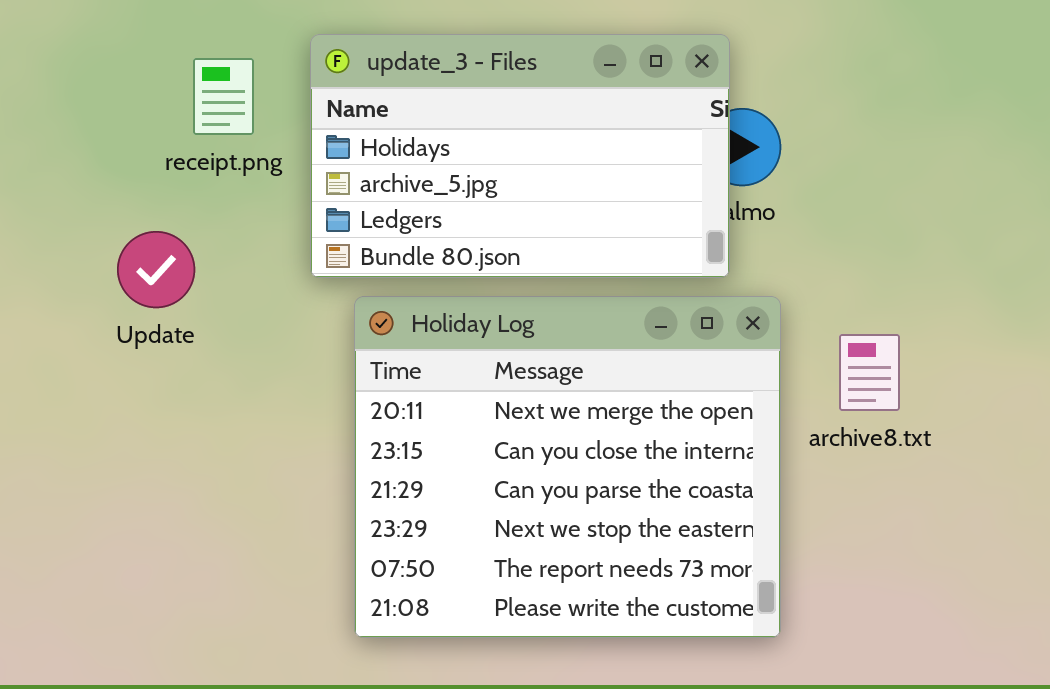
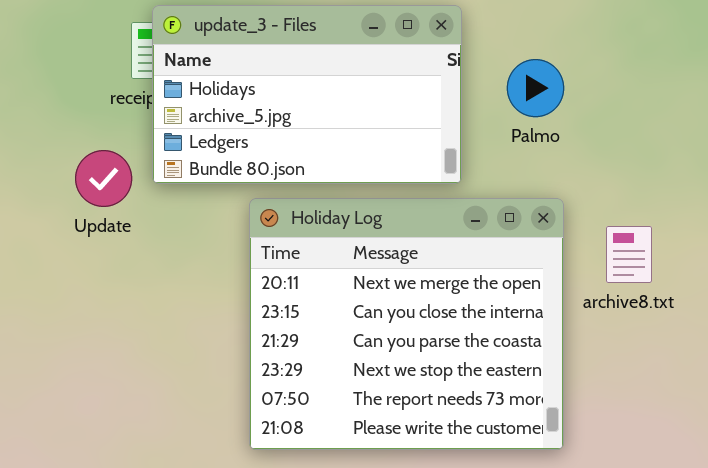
update_3 - Files: [310,34,730,278] -> [152,5,462,184], moved

